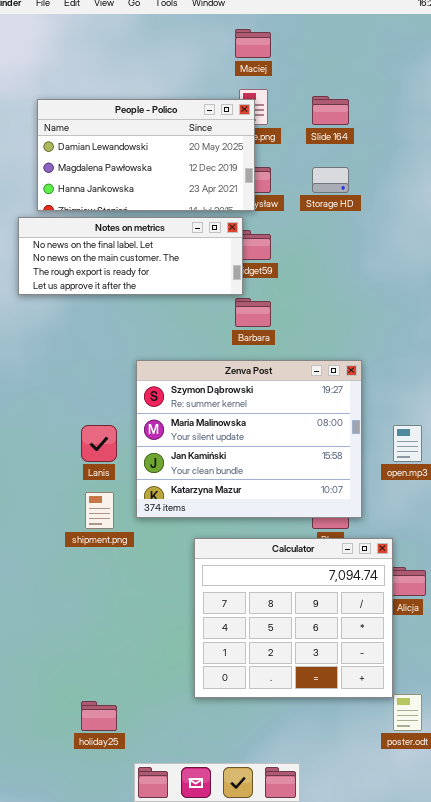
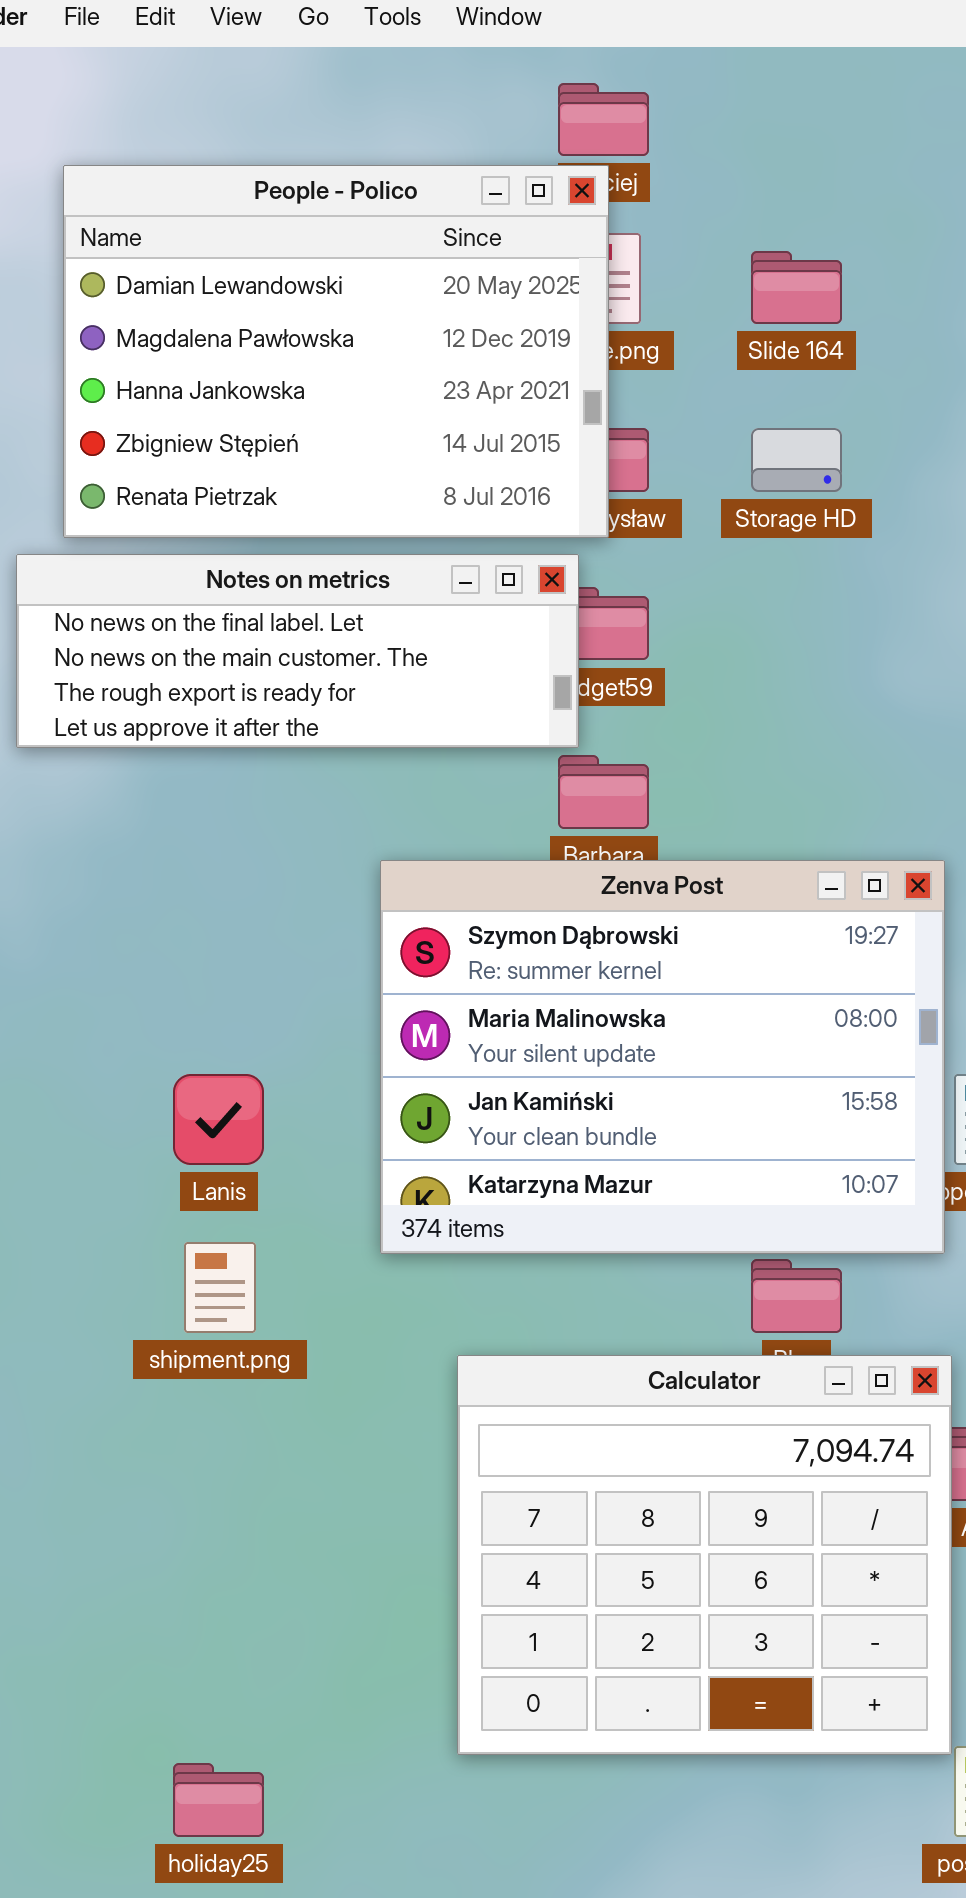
People - Polico: [37,99,255,211] -> [63,165,609,538], resized
Zenva Post: [136,360,362,518] -> [380,860,945,1254], moved

